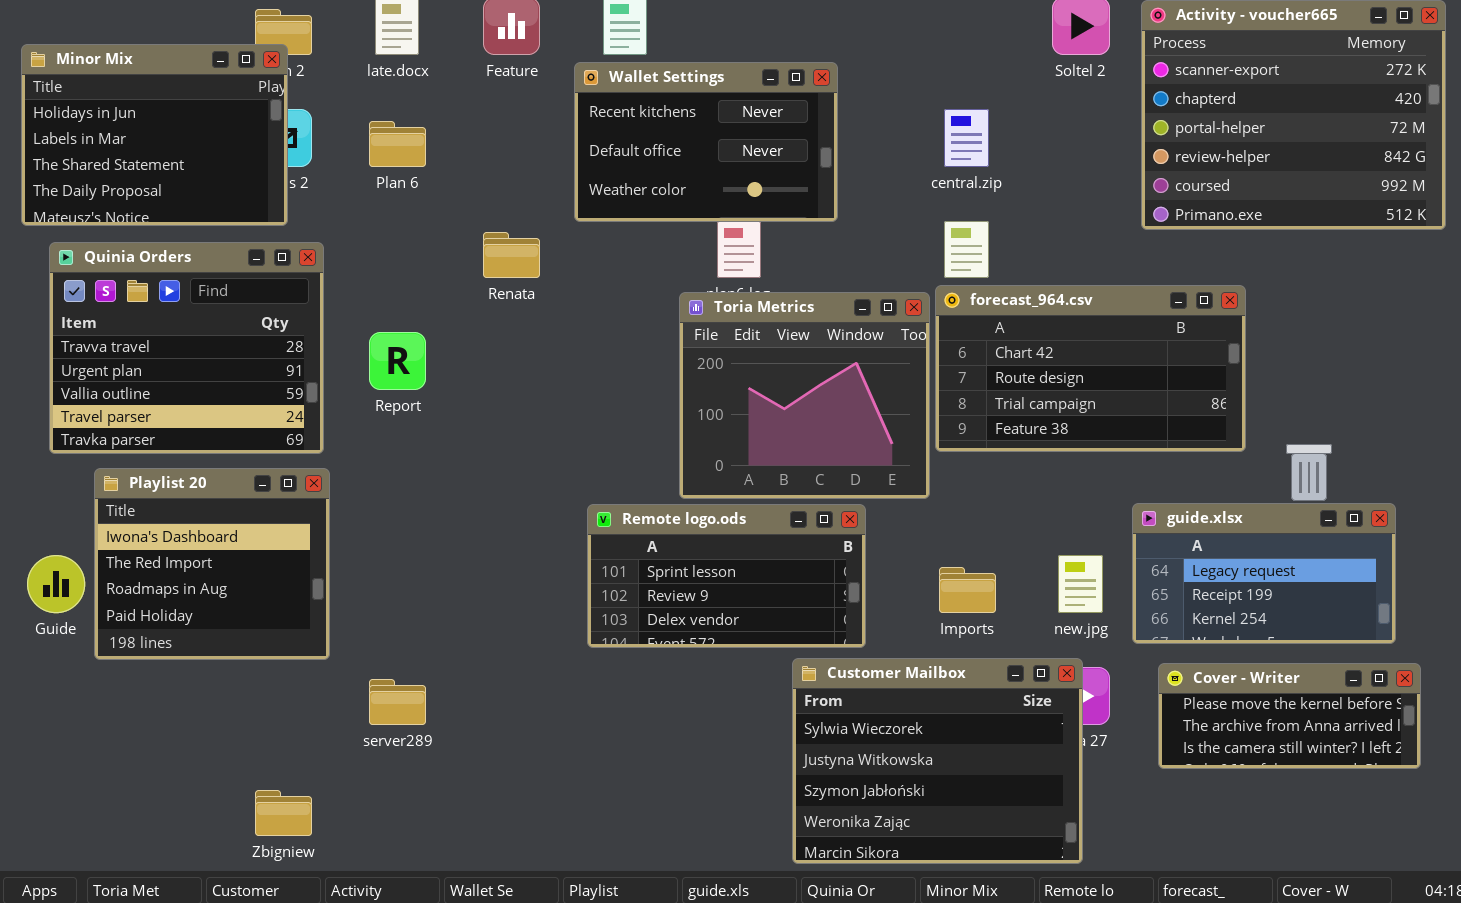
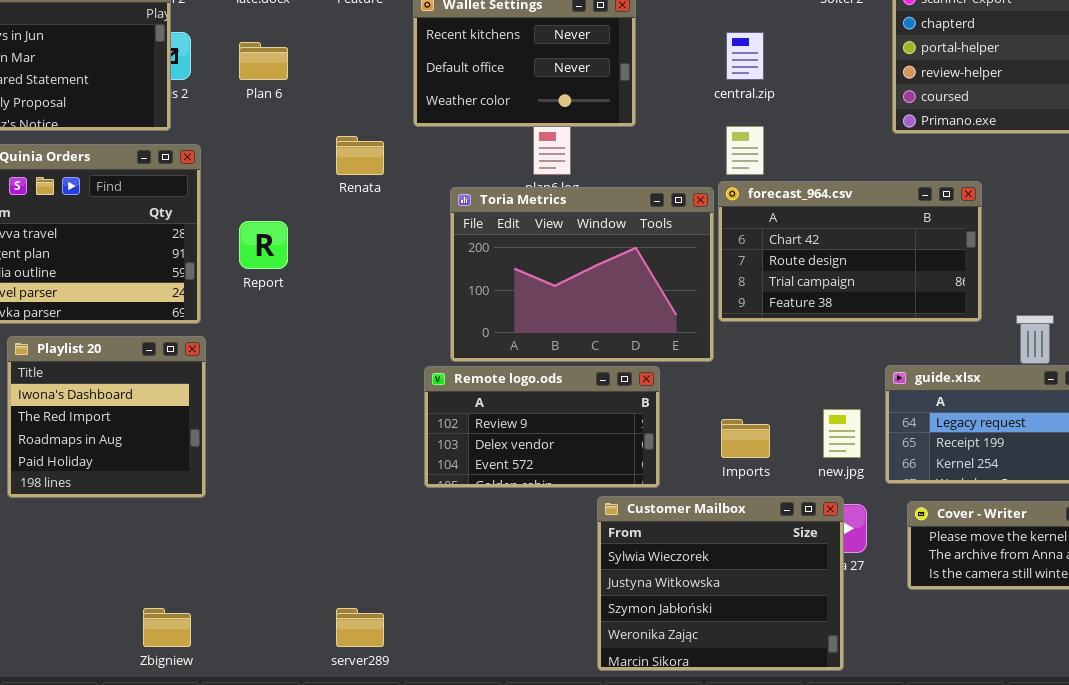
Toria Metrics: [679,292,930,499] -> [450,187,714,362], resized
Remote logo.ods: [587,504,866,648] -> [424,366,660,488], scrolled down 1 row
server289: [369,679,426,725] -> [336,608,384,647], moved

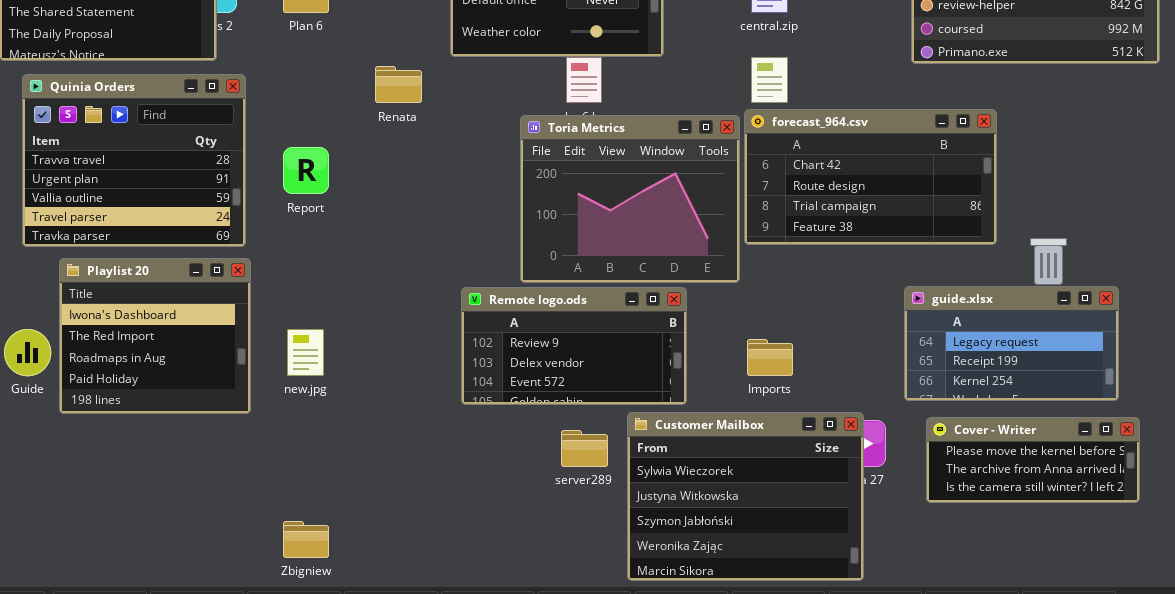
Toria Metrics: [450,187,714,362] -> [520,115,740,283], resized
new.jpg: [823,409,861,458] -> [287,329,324,376], moved
Zbigniew: [143,608,191,647] -> [283,521,329,558], moved
server289: [336,608,384,647] -> [561,430,608,467], moved

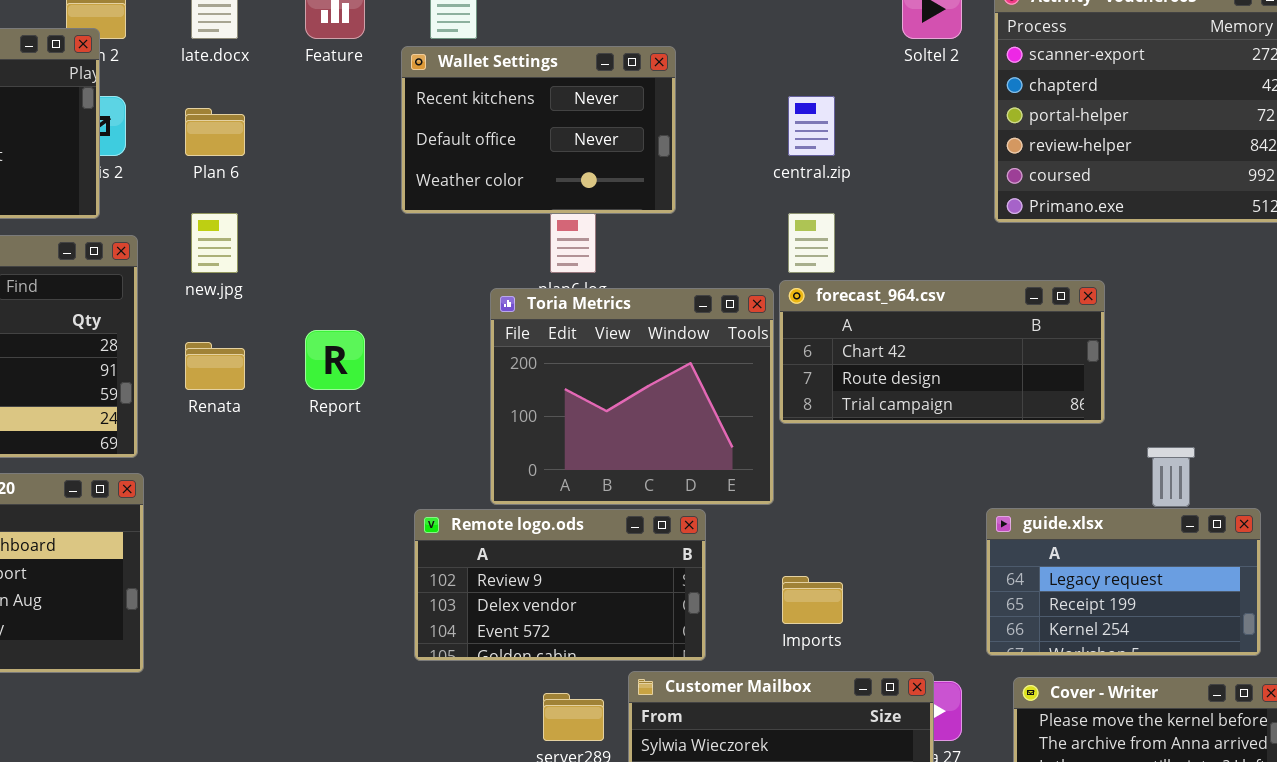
Renata: [375,66,422,103] -> [185,342,245,390], moved
forecast_964.csv: [744,109,997,245] -> [779,280,1105,424], resized
Report: [283,147,329,194] -> [305,330,365,390], moved
new.jpg: [287,329,324,376] -> [191,213,238,273], moved

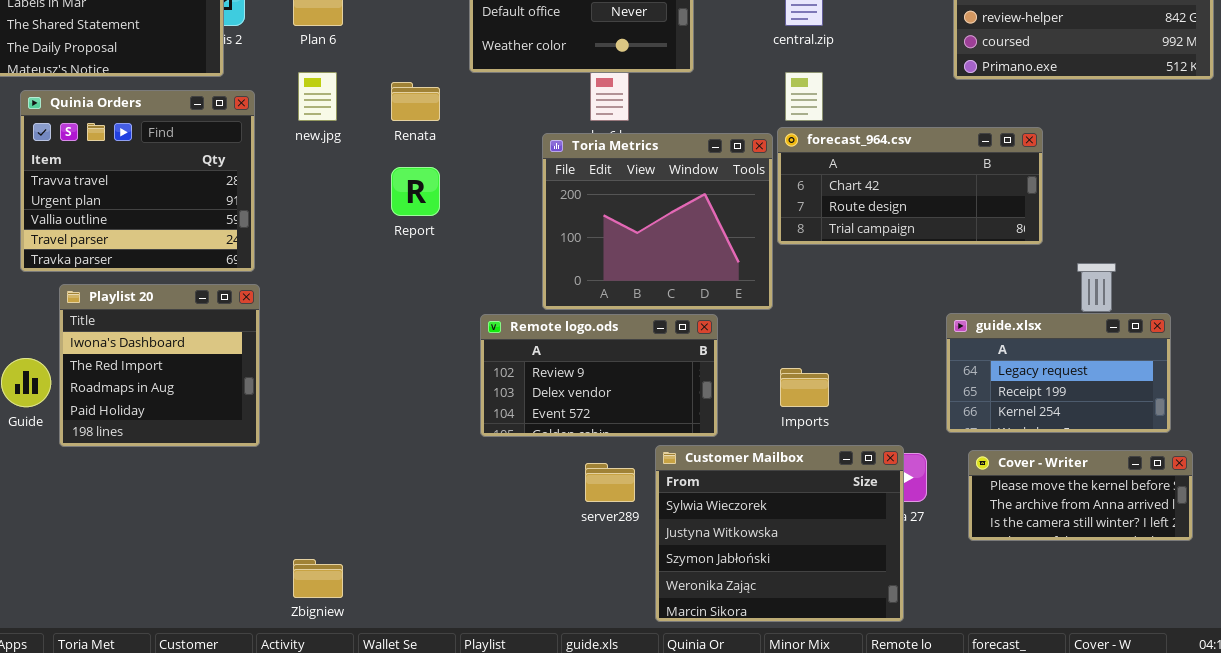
Renata: [185,342,245,390] -> [391,82,440,121], moved

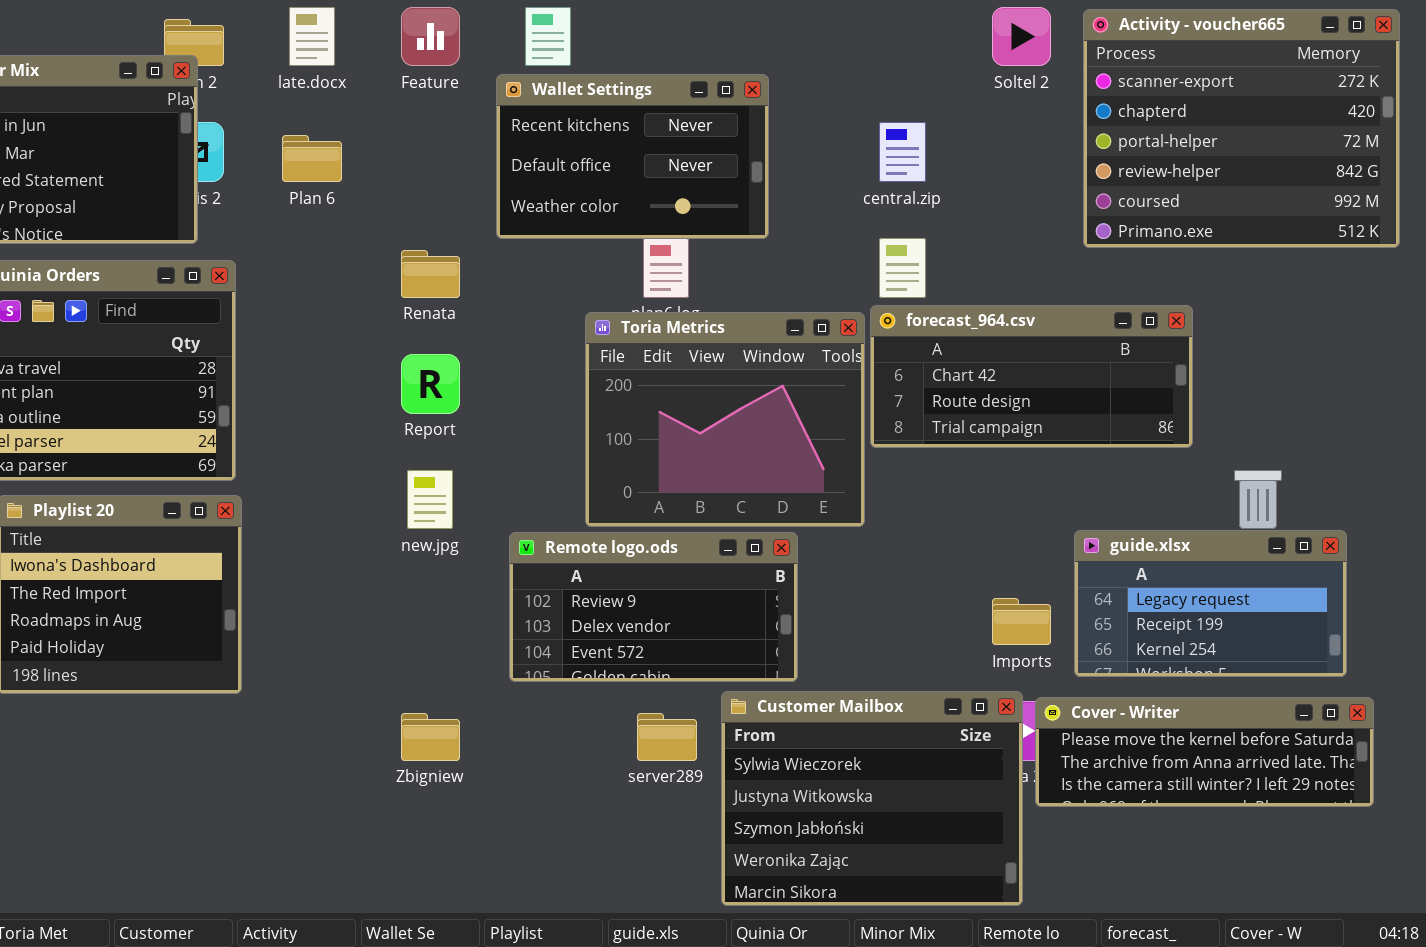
new.jpg: [298,72,337,121] -> [407,470,453,529], moved
Imports: [780,368,829,407] -> [992,598,1051,645], moved
Cover - Writer: [968,450,1193,541] -> [1035,697,1374,807], resized
Zbigniew: [293,559,343,598] -> [401,713,460,761], moved

